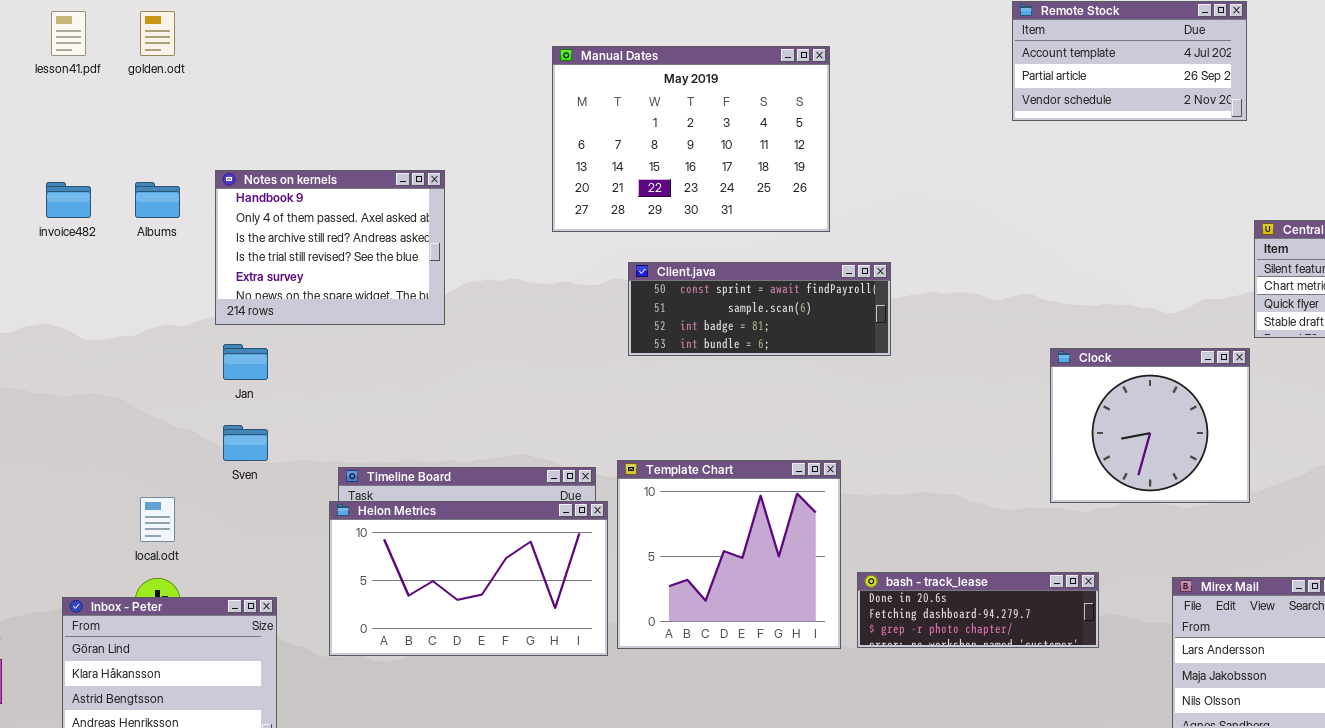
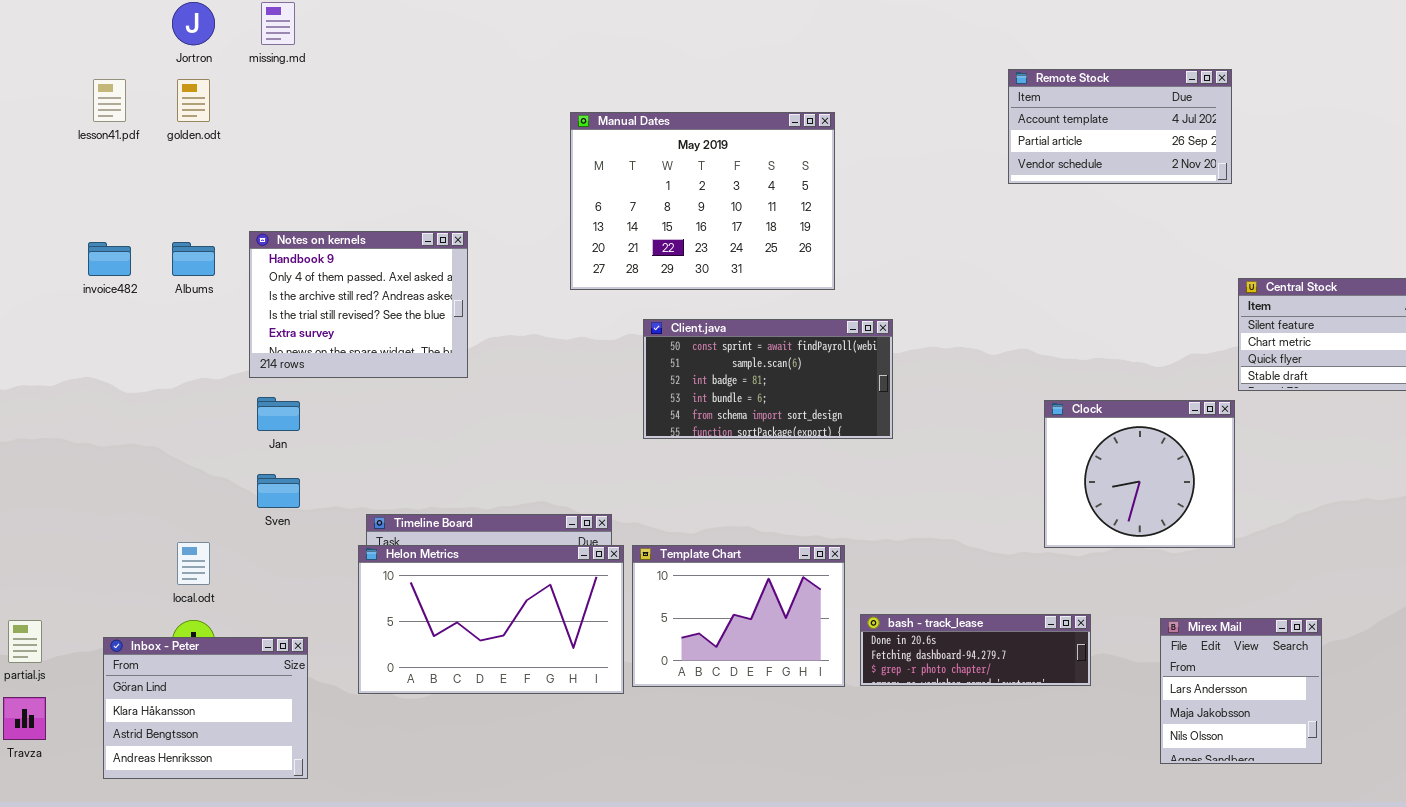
Client.java: [628,262,891,356] -> [643,319,893,439], resized
Template Chart: [617,460,841,649] -> [632,545,845,687], resized

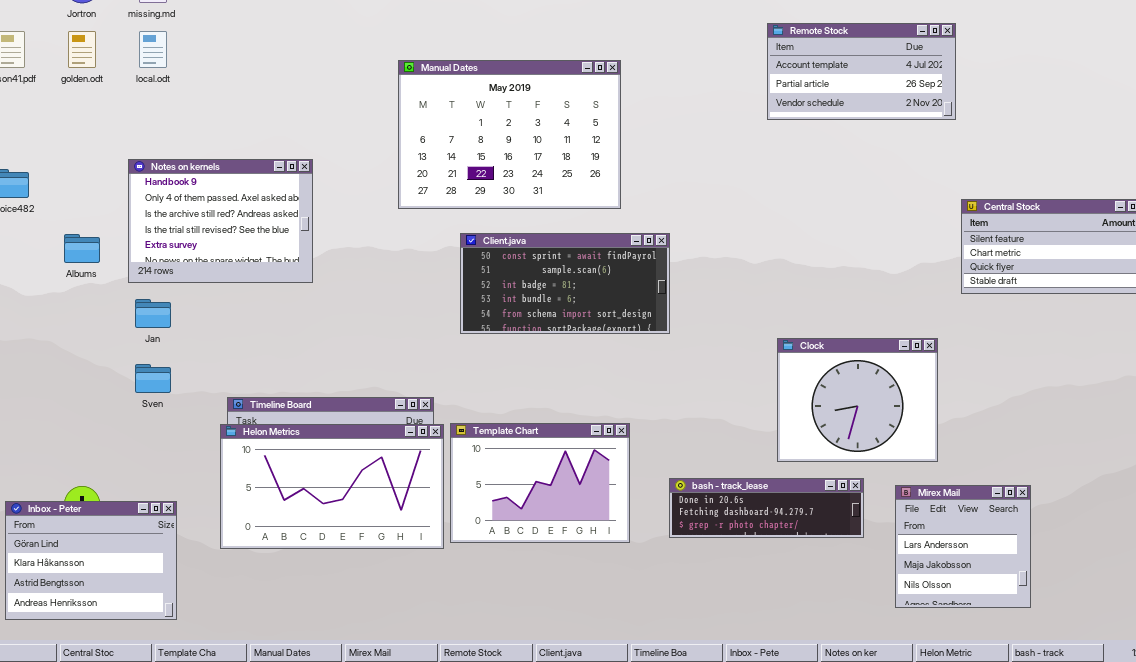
Albums: [172,242,215,276] -> [64,234,100,263], moved
Clock: [1044,400,1235,548] -> [777,338,938,462], moved
local.odt: [177,542,210,585] -> [139,31,167,68], moved
bash - track_lease: [860,614,1091,686] -> [669,478,864,538], moved

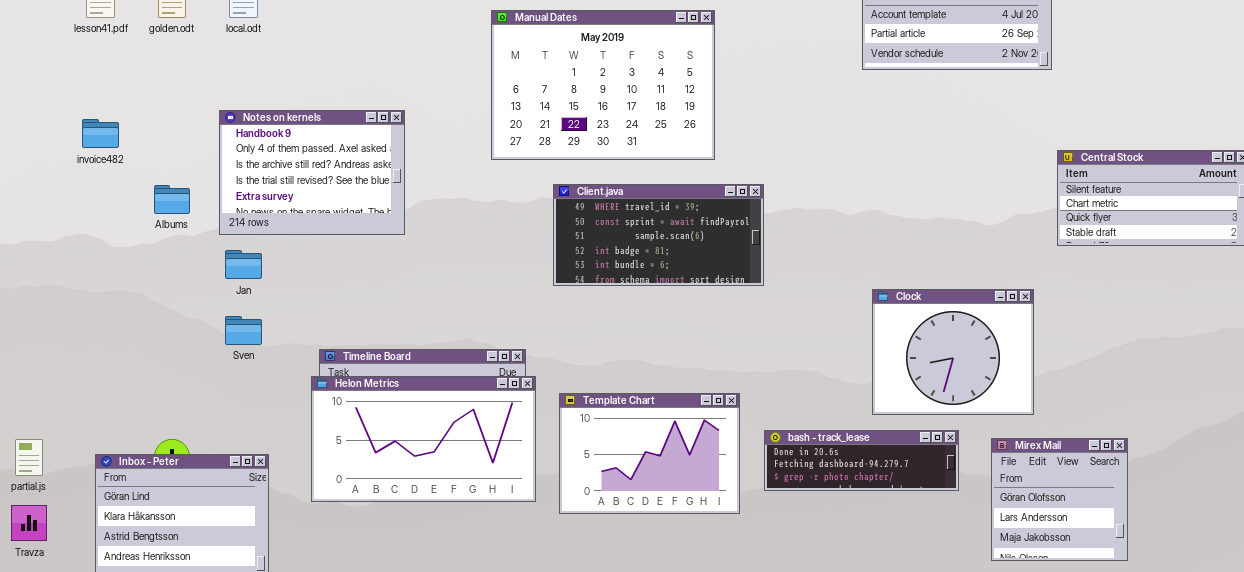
Client.java: [460,233,670,334] -> [553,184,764,286], scrolled up 1 row
Template Chart: [450,423,630,543] -> [559,393,740,514], moved
Mirex Mail: [895,485,1031,608] -> [991,438,1128,561], scrolled up 1 row

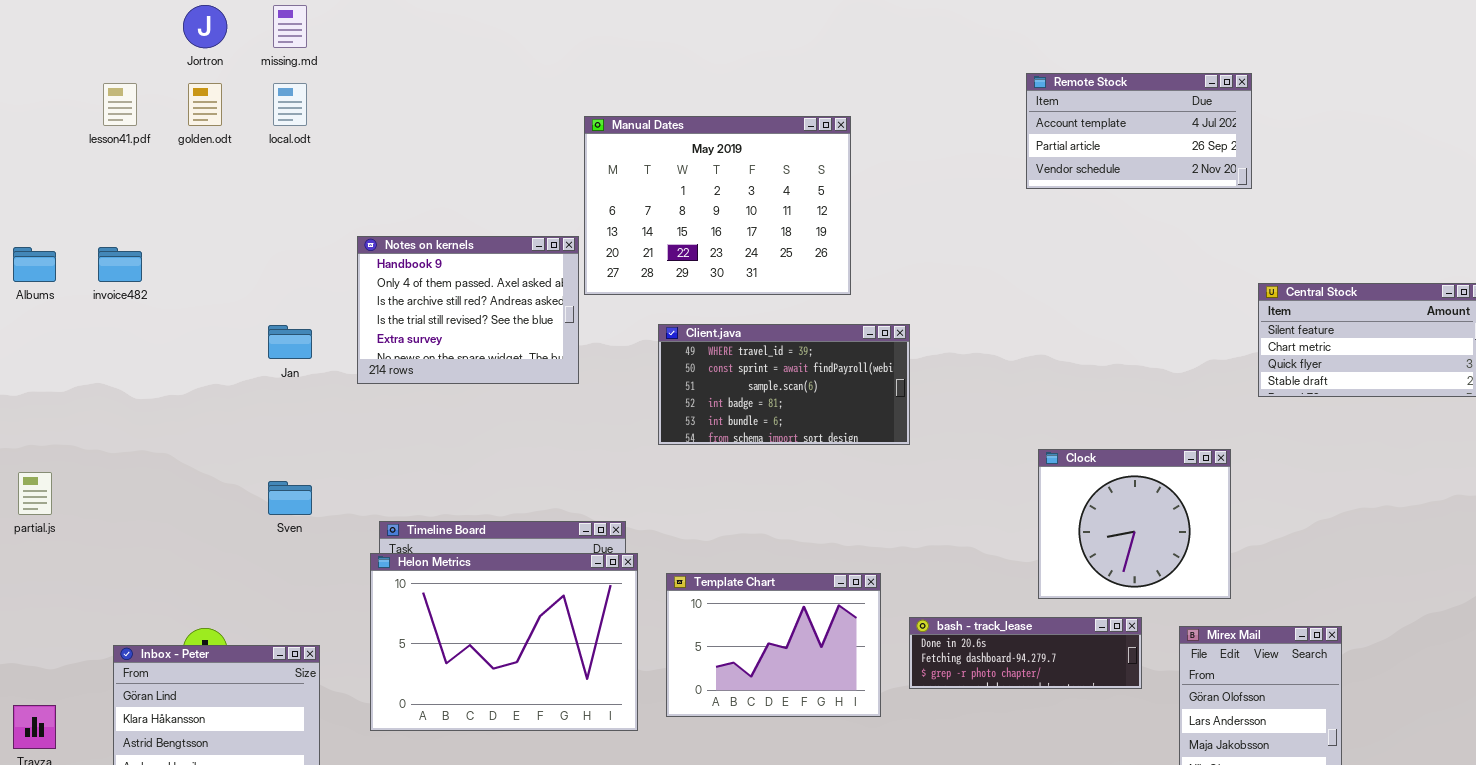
Notes on kernels: [219,110,405,235] -> [357,236,579,384], moved
Albums: [154,185,190,214] -> [13,247,56,282], moved
Jan: [225,250,262,279] -> [268,325,312,359], moved
Helon Metrics: [311,376,536,502] -> [370,553,638,731], resized
partial.js: [15,439,43,476] -> [18,472,52,515], moved

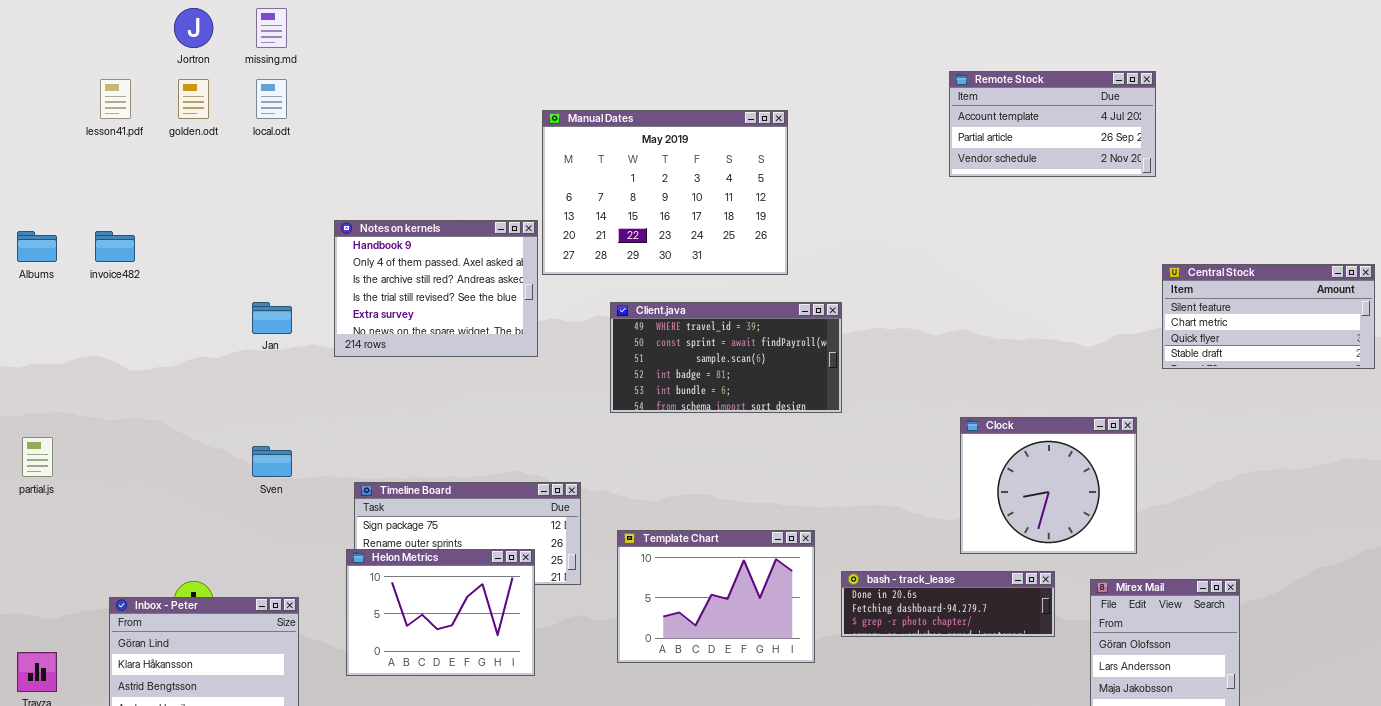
Helon Metrics: [370,553,638,731] -> [346,549,535,676], resized

